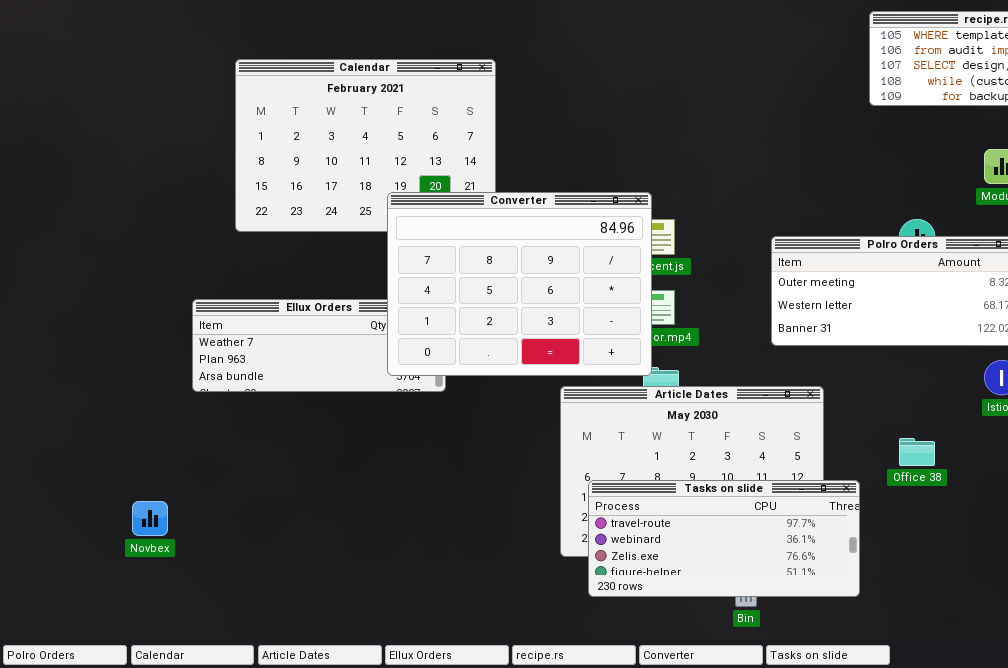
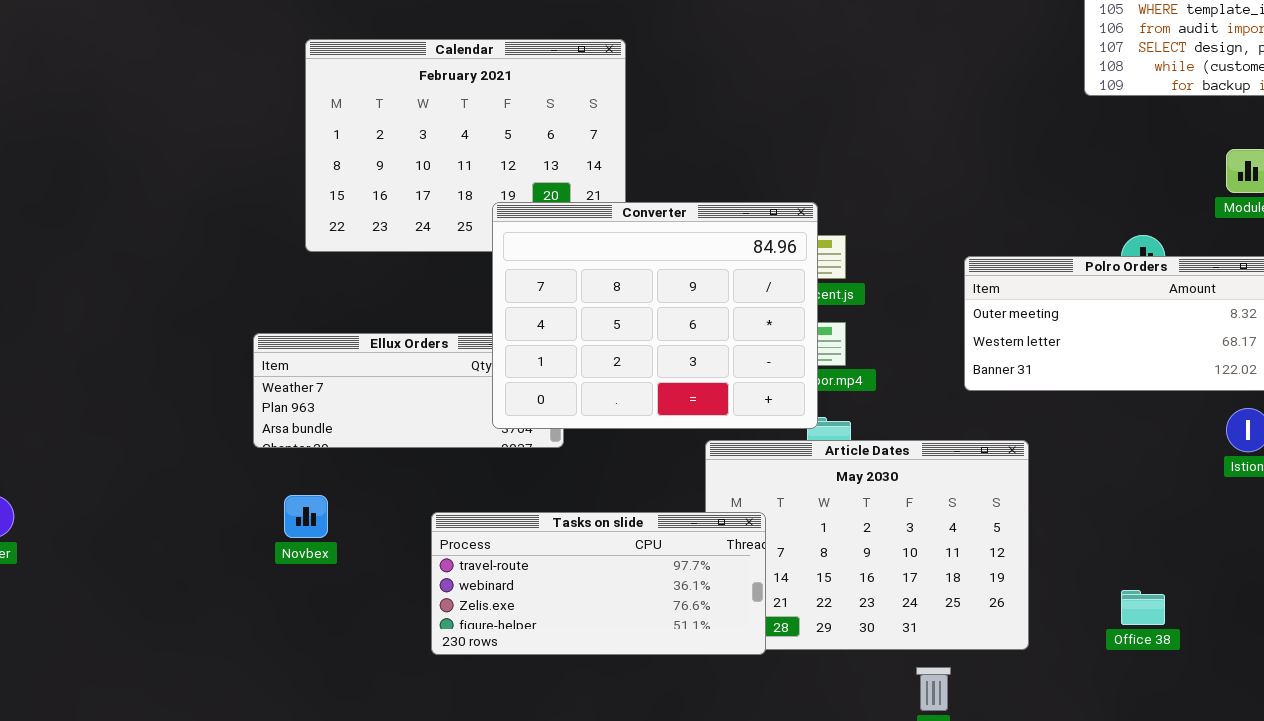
Office 38: [899,438,935,466] -> [1121,590,1165,625], moved
Tasks on slide: [588,480,860,597] -> [431,512,766,655], moved
Novbex: [132,501,168,536] -> [284,495,328,538], moved

